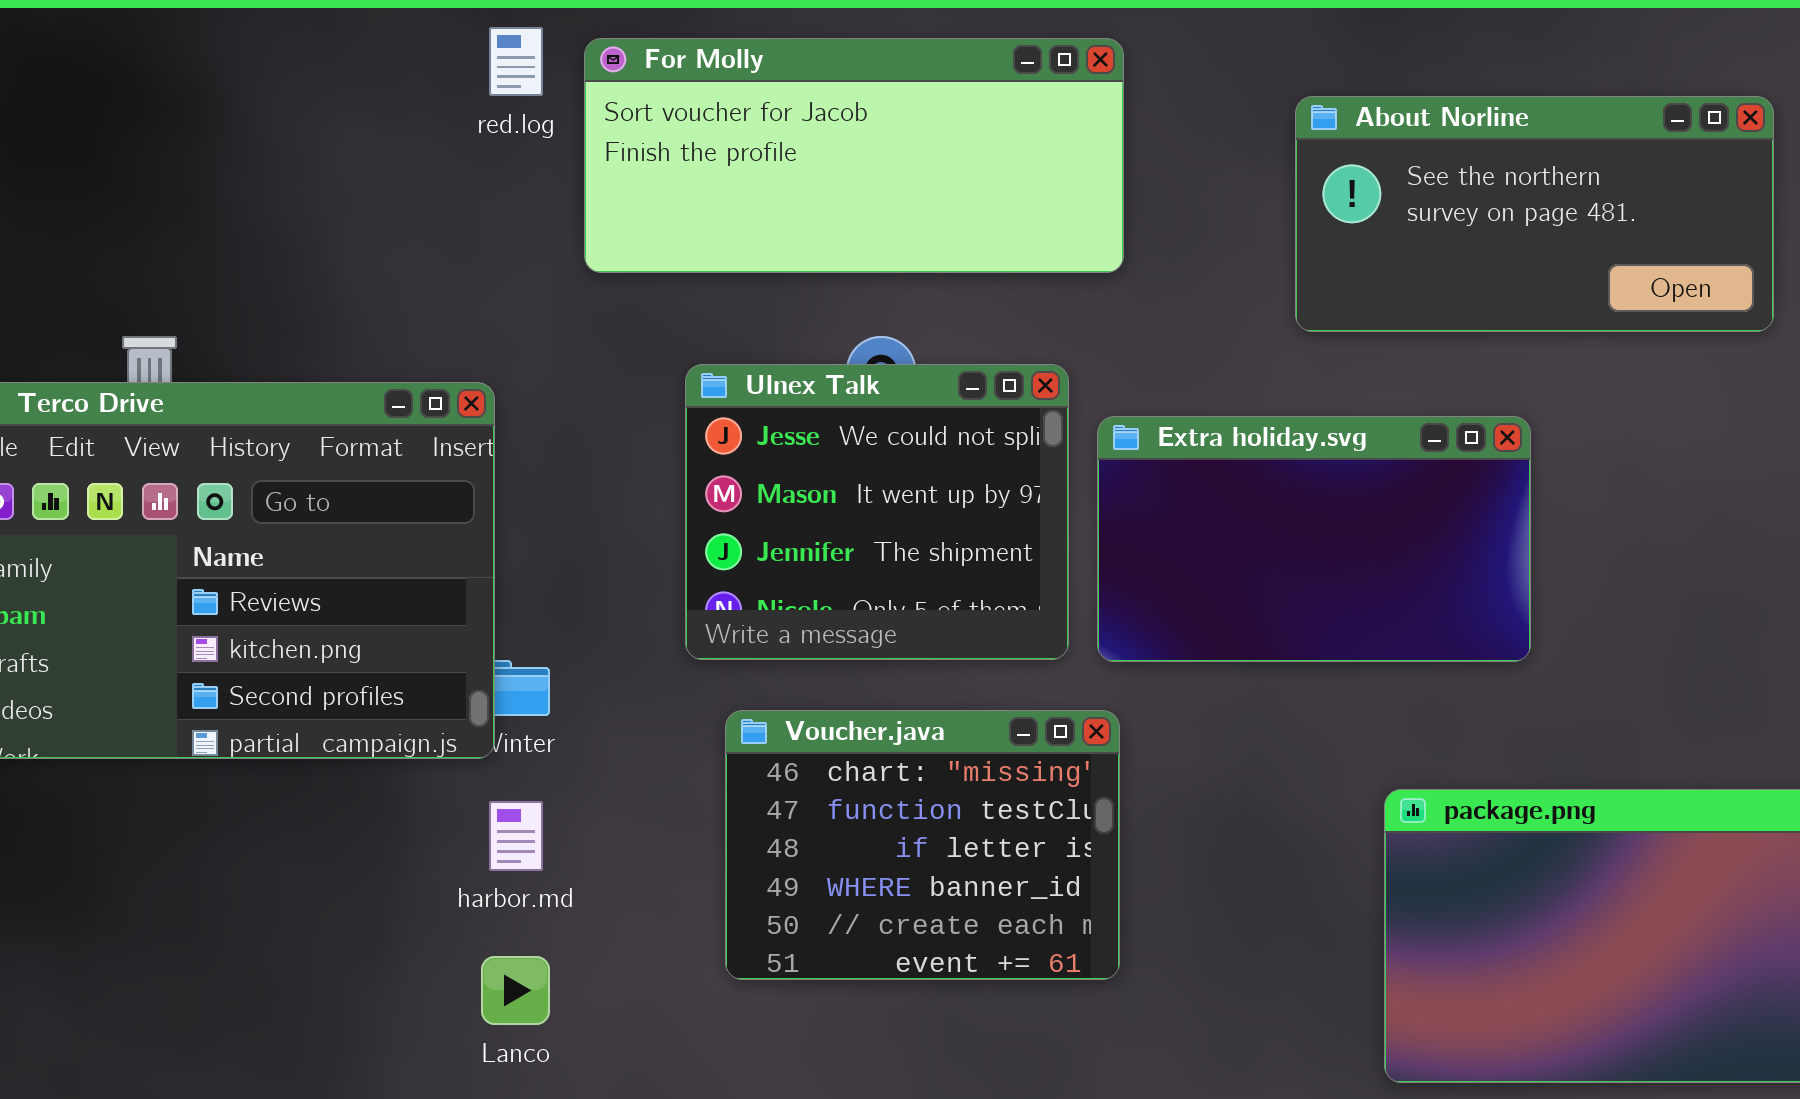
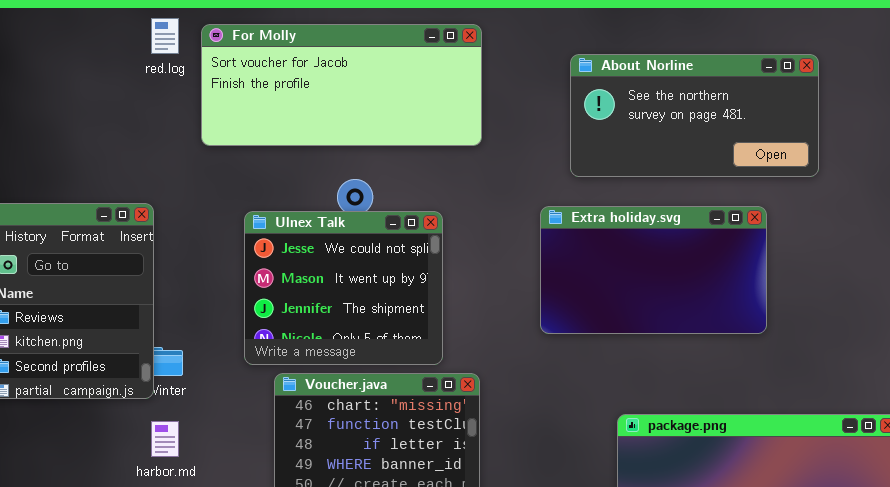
Ulnex Talk: [685,364,1069,660] -> [244,211,443,365], moved
Extra holiday.svg: [1097,416,1531,662] -> [540,206,767,334], moved

